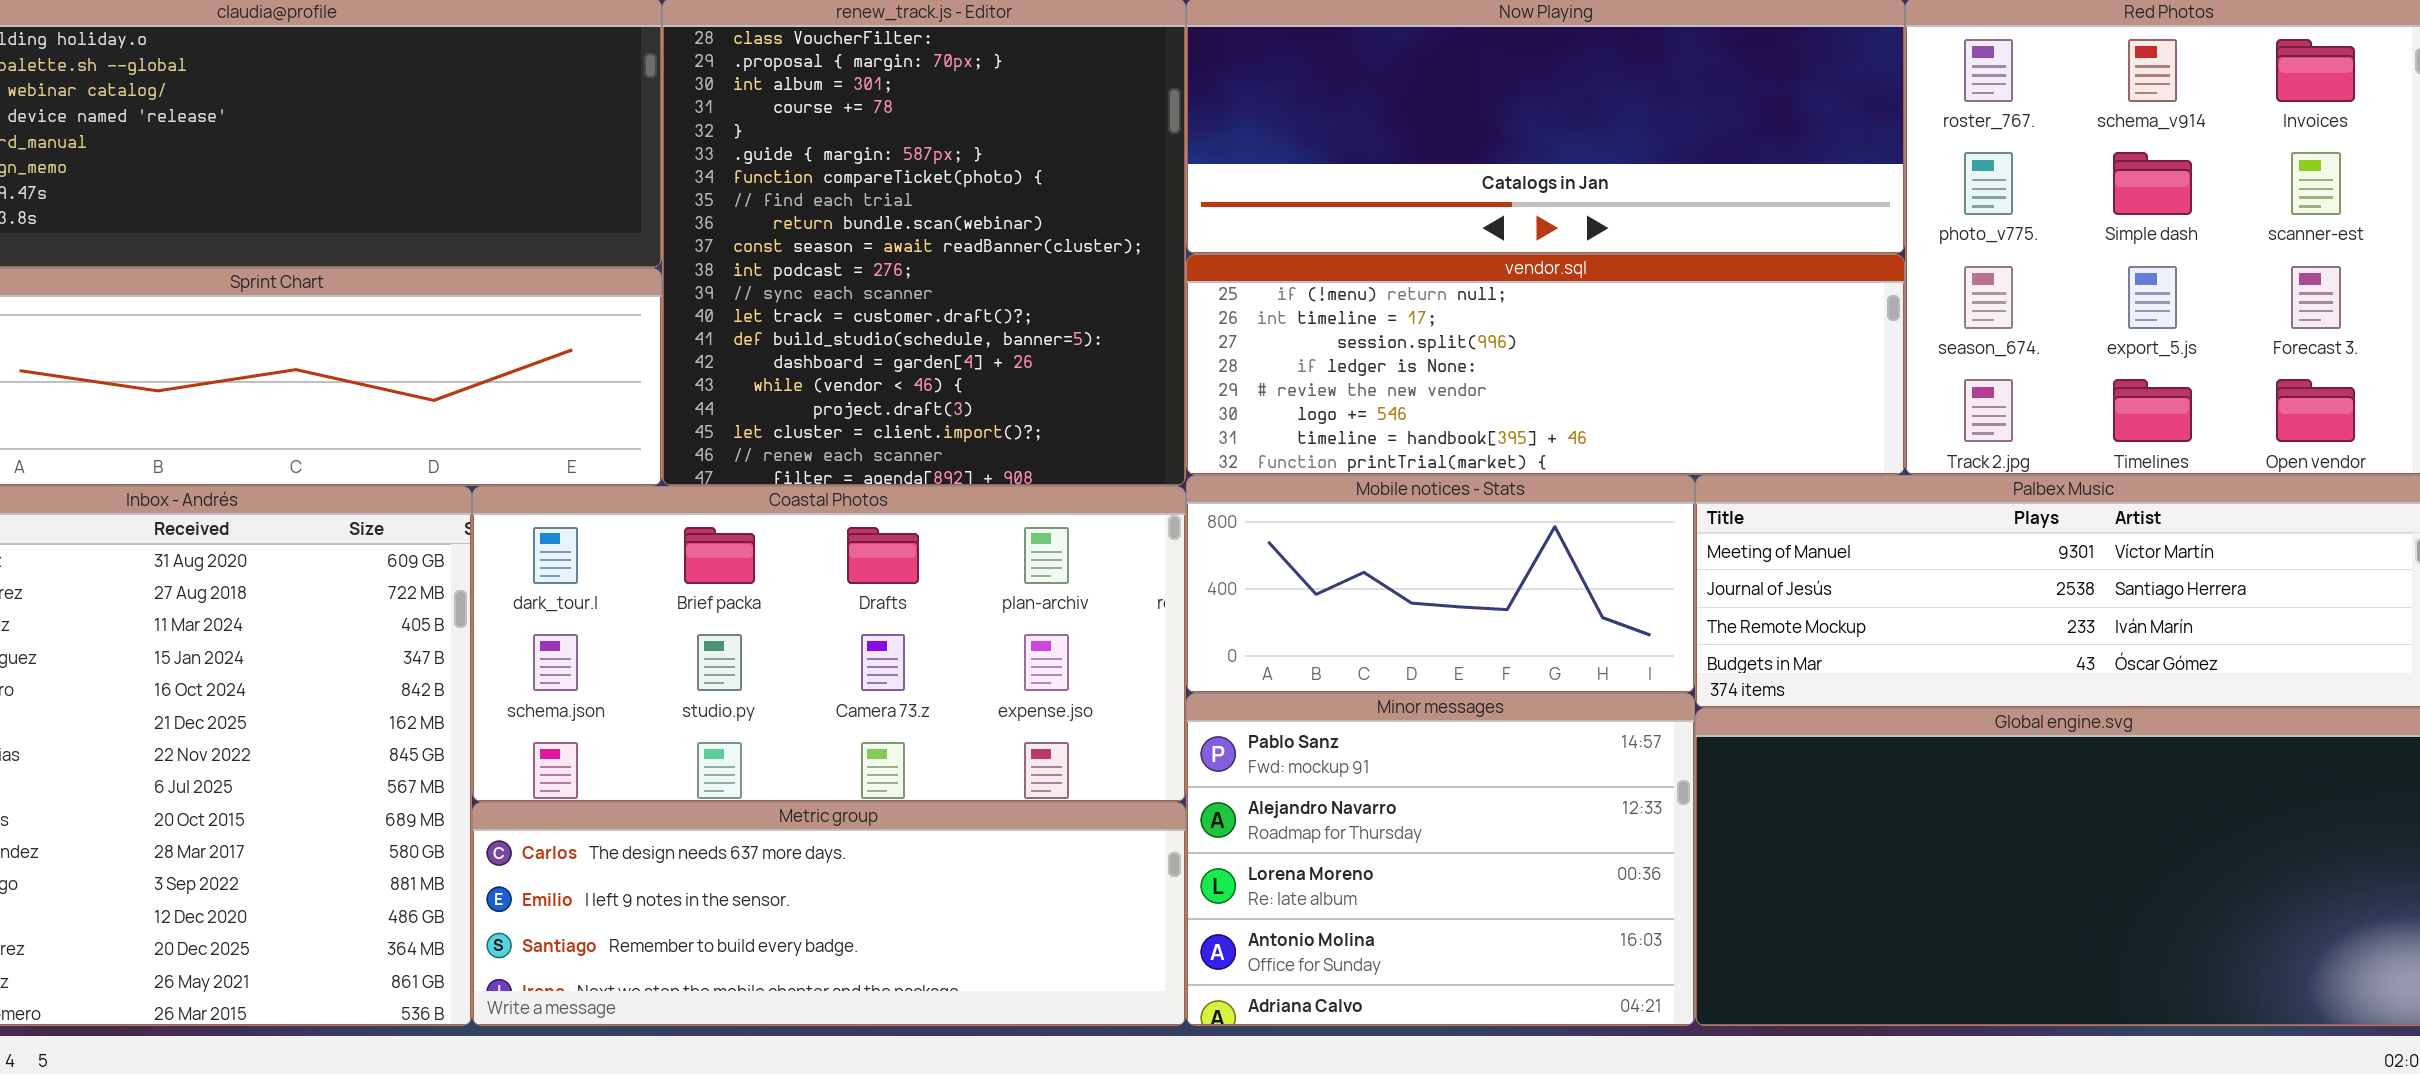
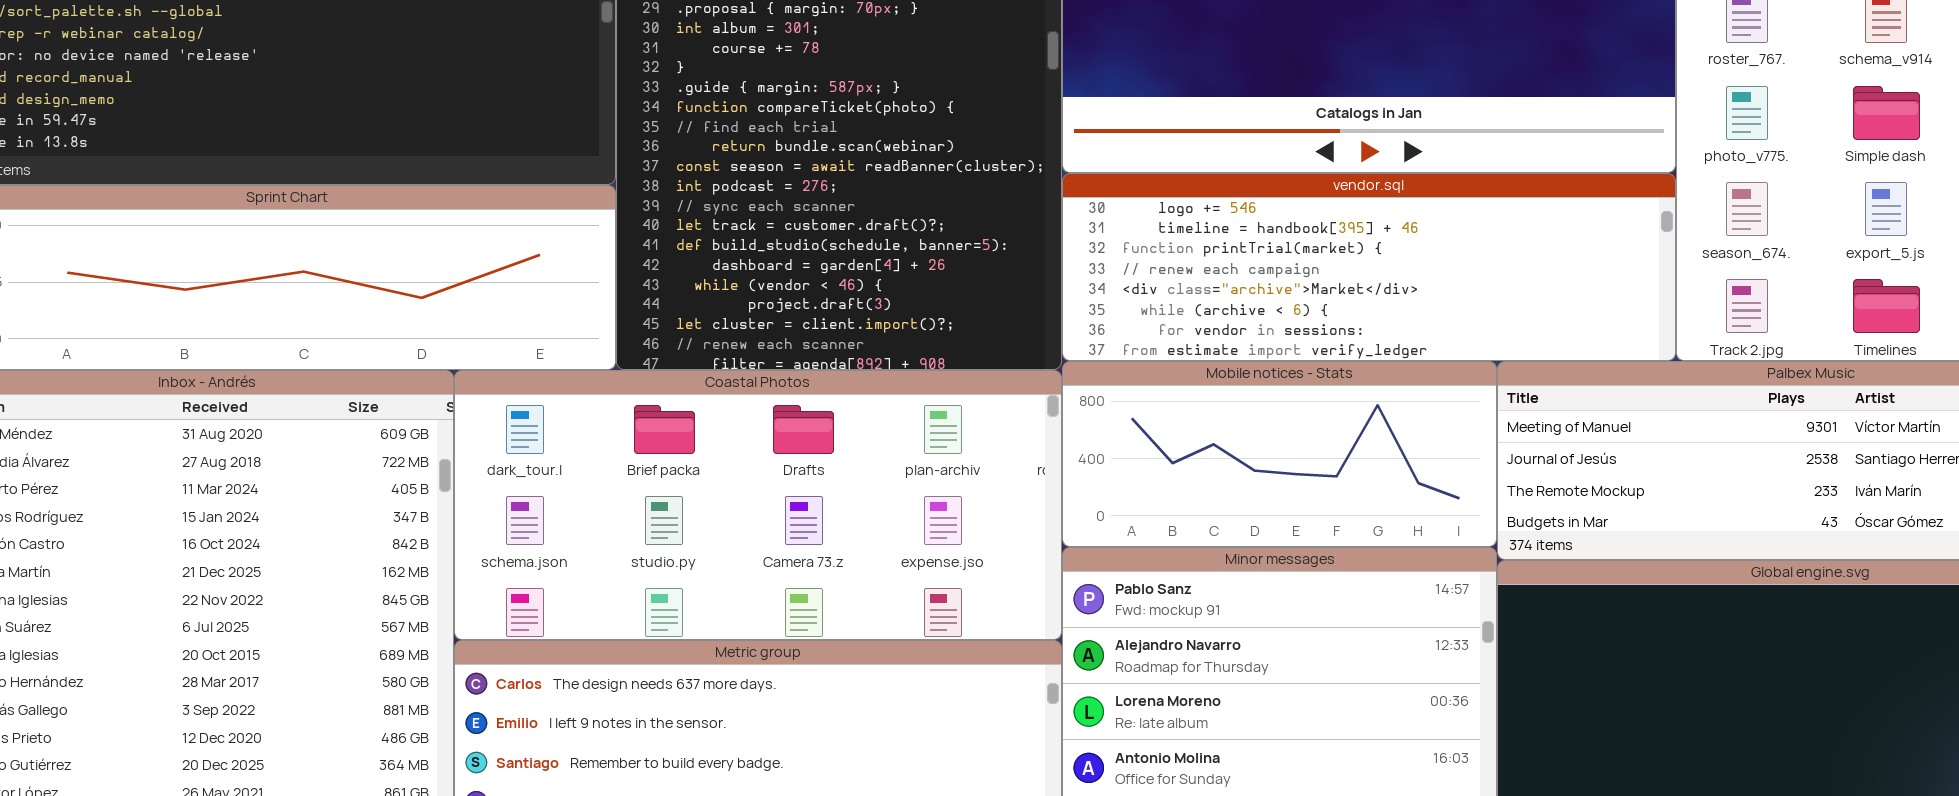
vendor.sql: [1186,254,1905,475] -> [1062,173,1676,361], scrolled down 5 rows

